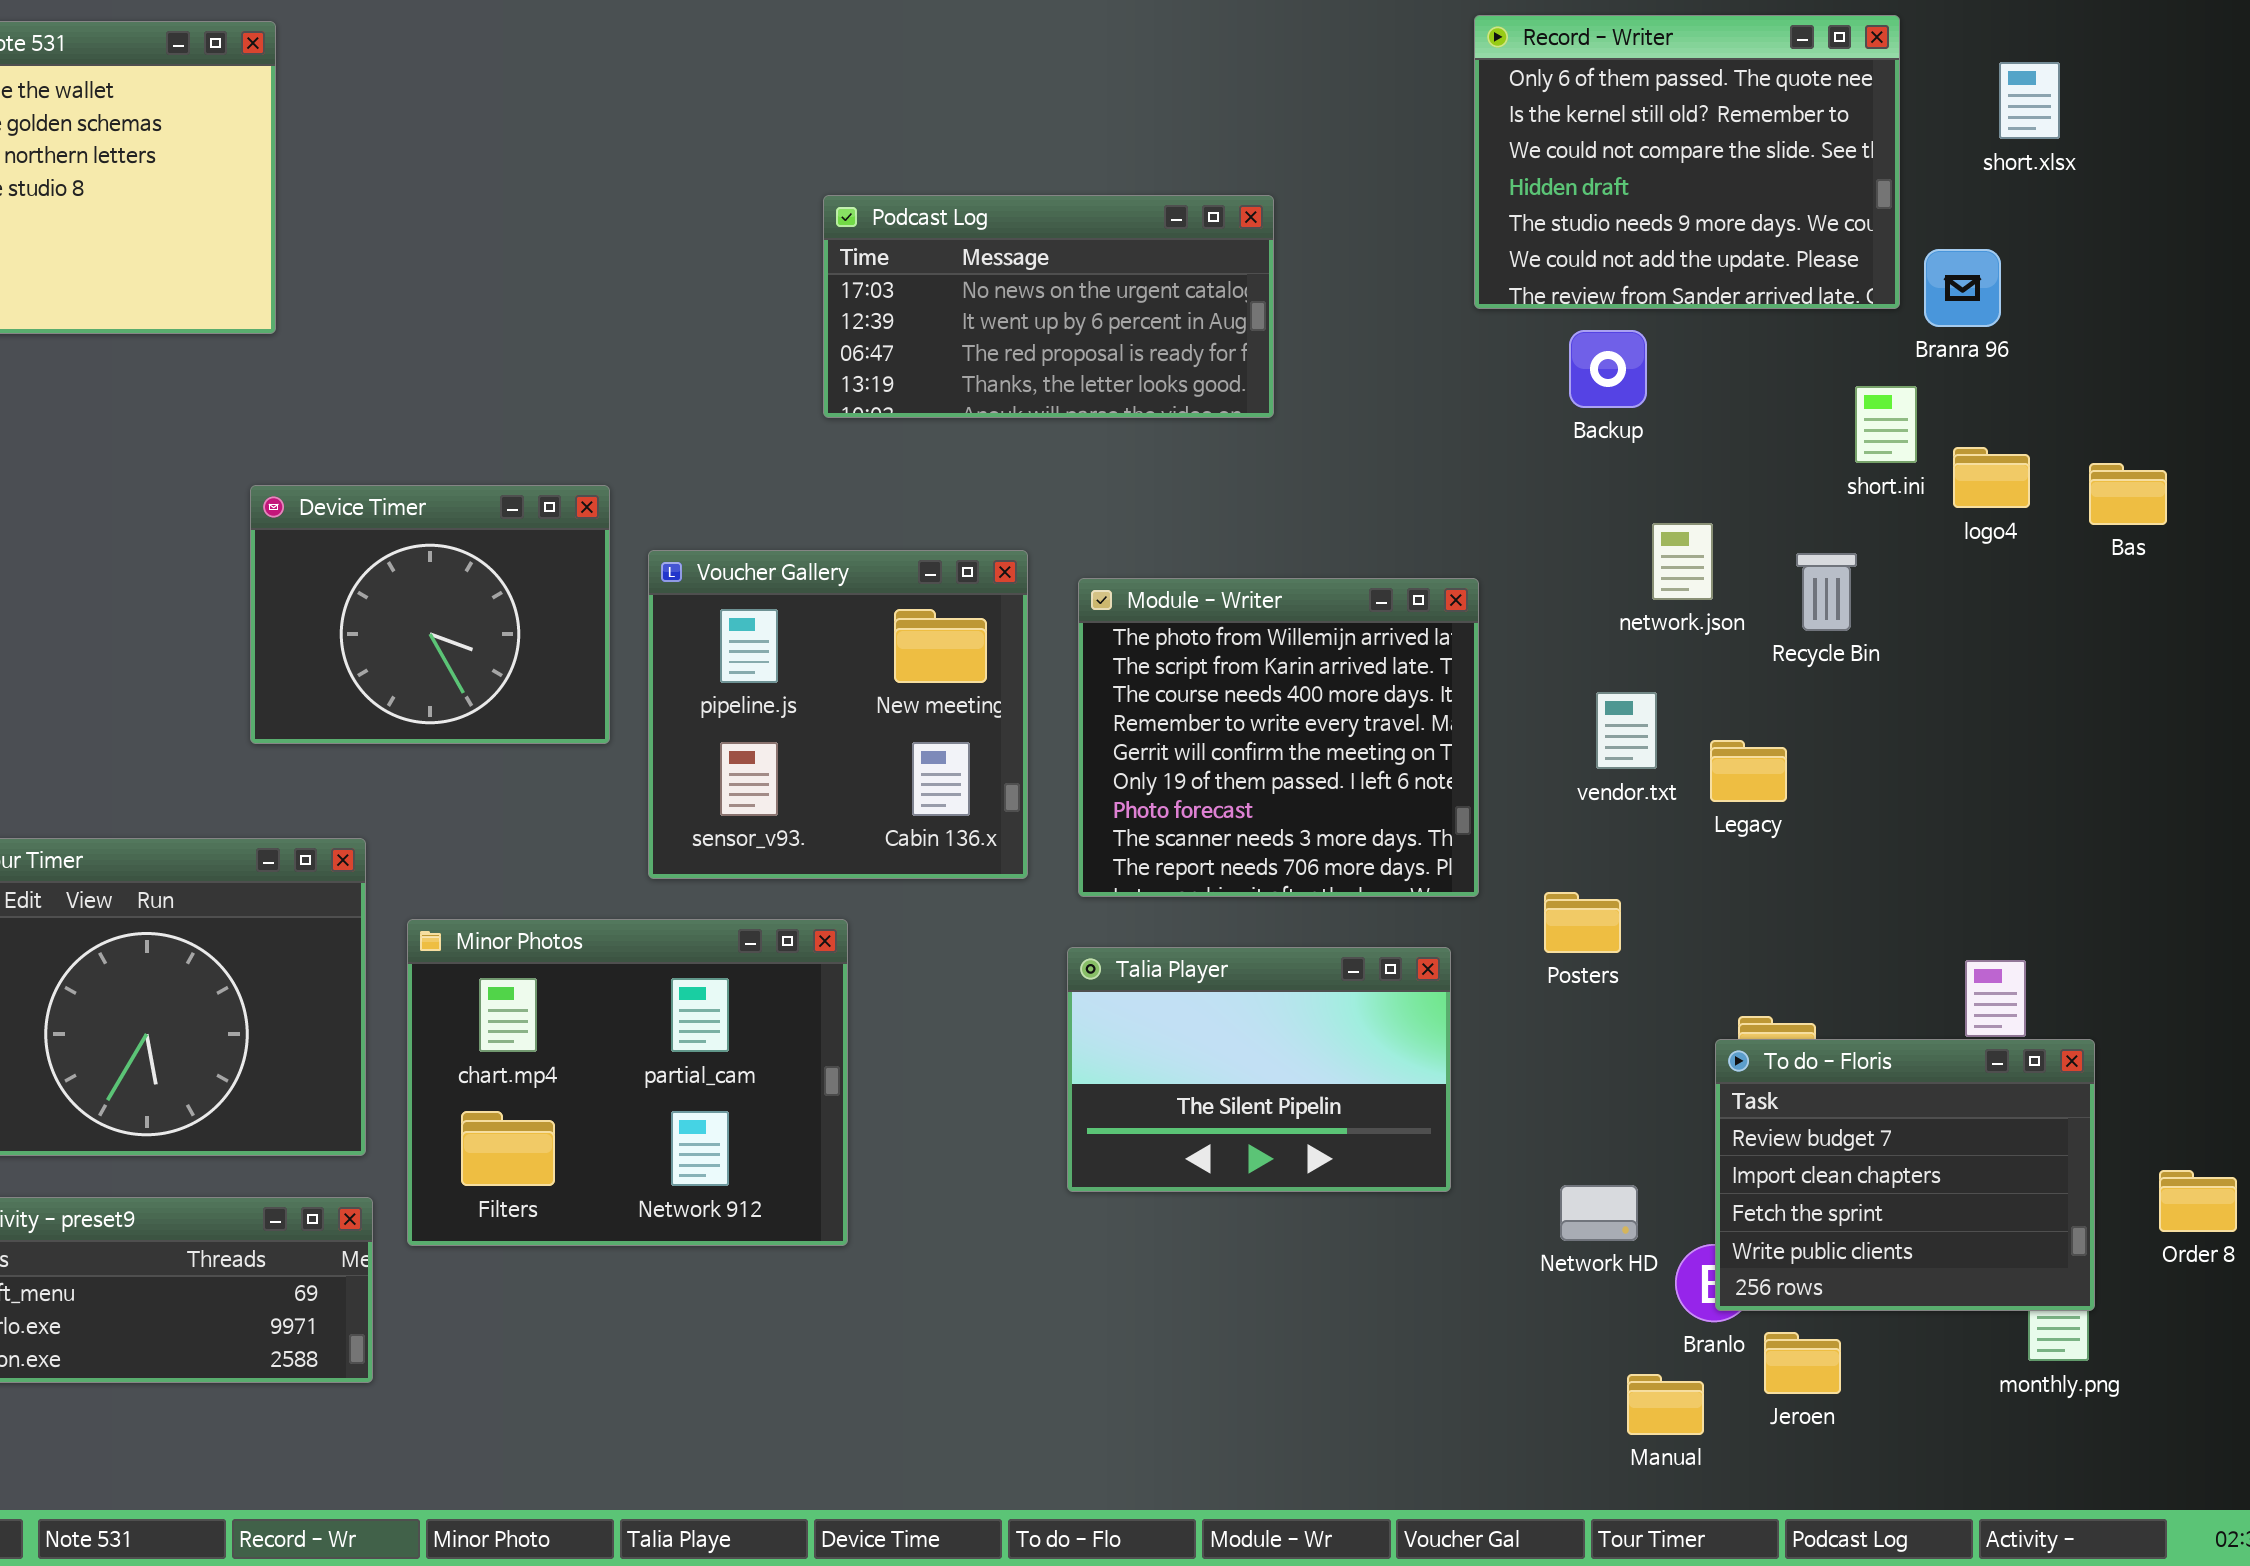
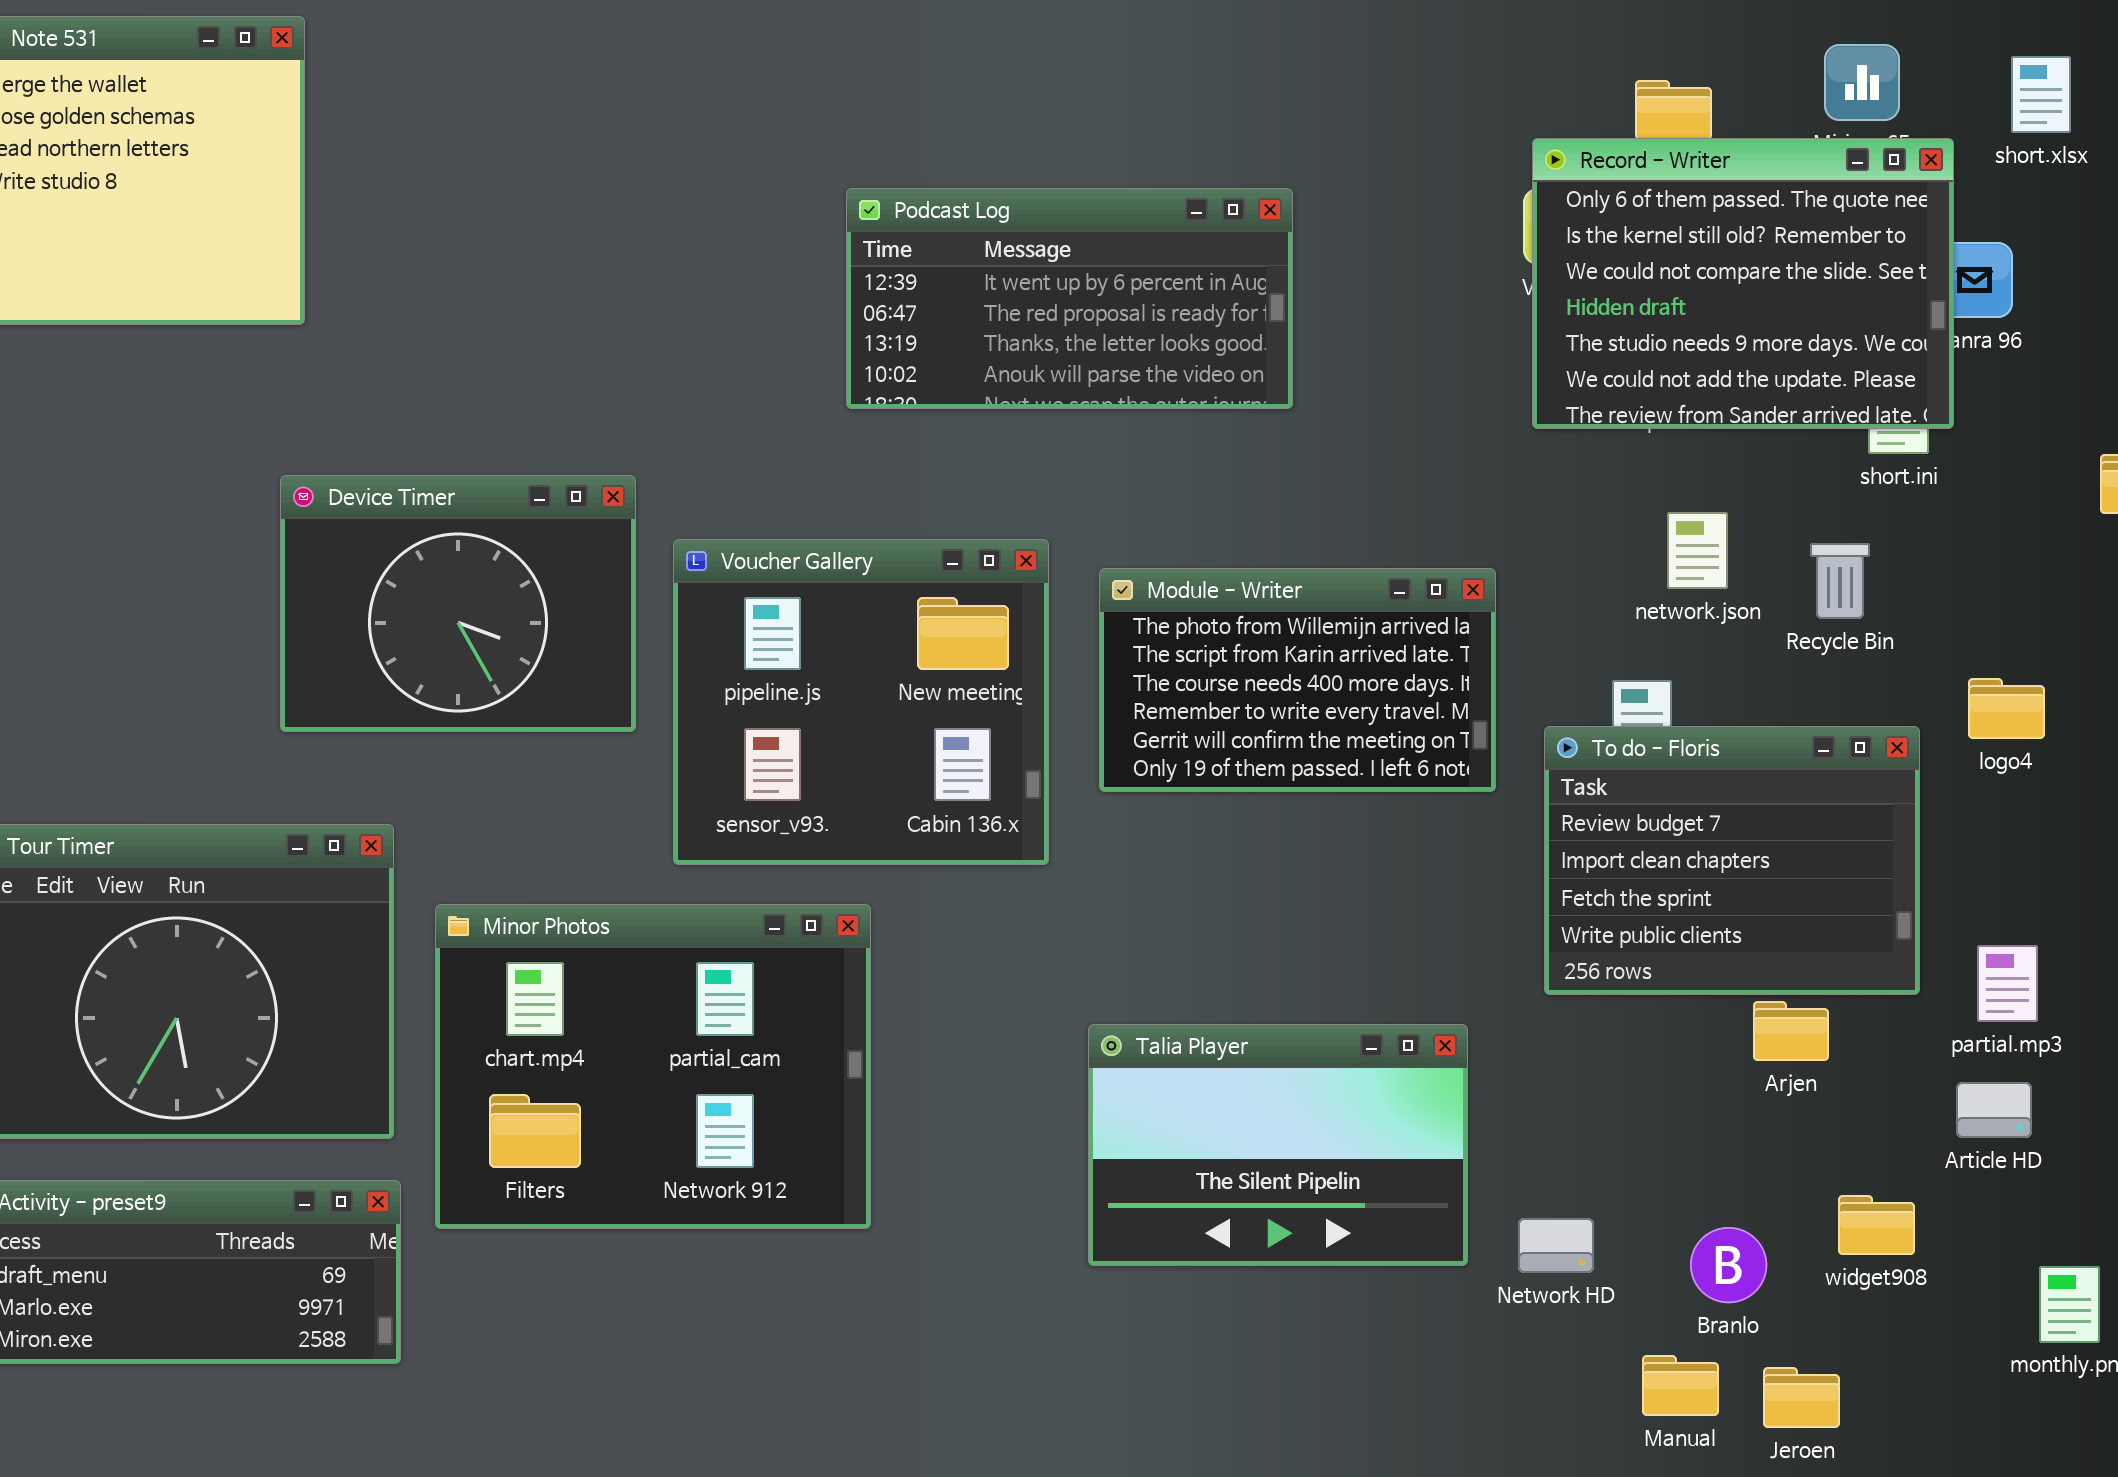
Record - Writer: [1474,15,1900,309] -> [1532,138,1954,429], moved
Podcast Log: [823,195,1274,418] -> [846,188,1293,409], scrolled down 1 row
logo4: [1953,447,2030,508] -> [1968,678,2045,739], moved
Module - Writer: [1078,578,1479,897] -> [1099,568,1496,792], resized
Talia Player: [1067,947,1451,1192] -> [1088,1024,1468,1266], moved
To do - Floris: [1715,1039,2095,1311] -> [1544,726,1920,995], moved
Network HD: [1560,1185,1638,1241] -> [1518,1218,1594,1273], moved
Jeroen: [1764,1332,1841,1394] -> [1763,1367,1840,1428], moved

